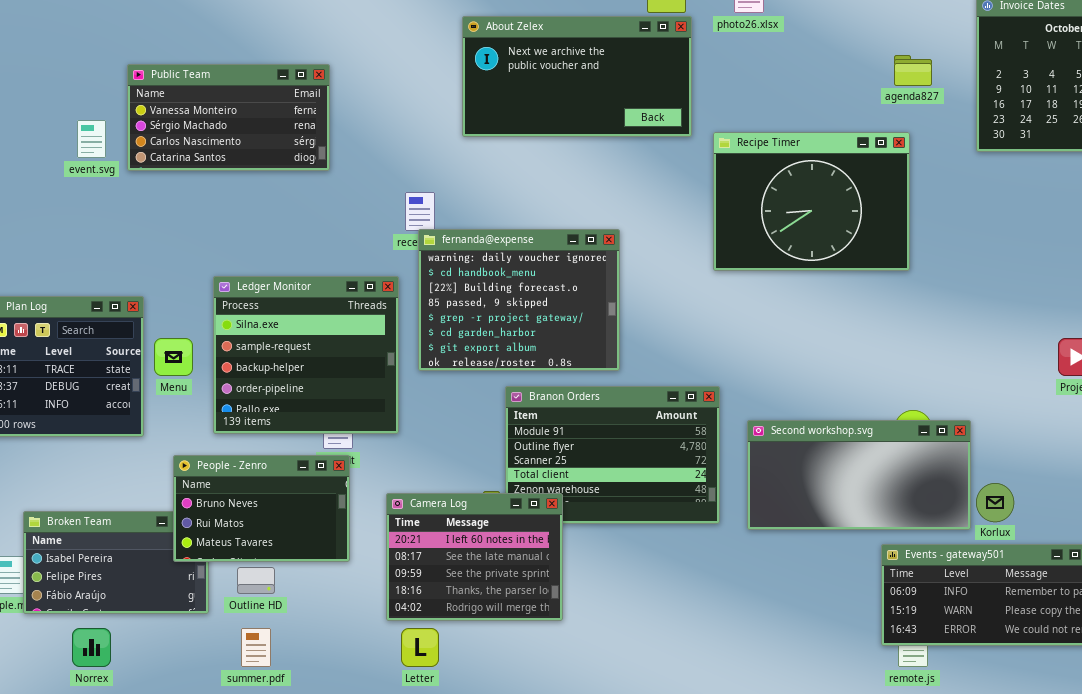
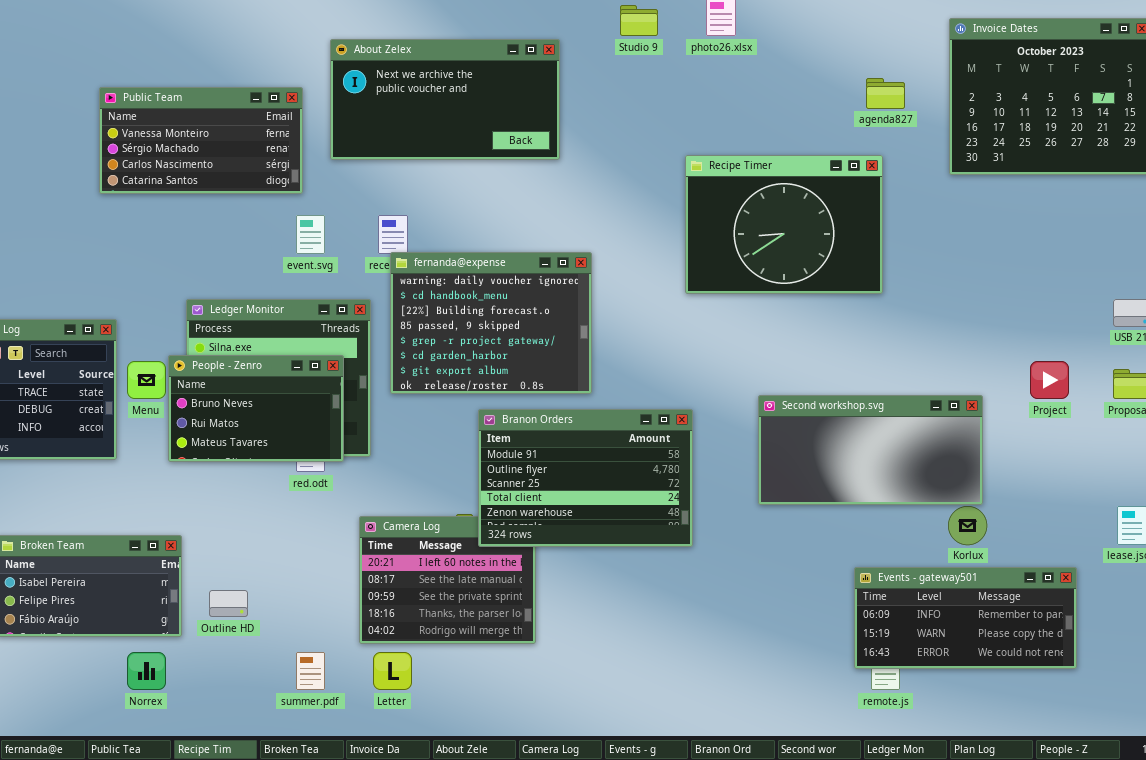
About Zelex: [462,16,692,137] -> [330,39,560,160], moved
event.svg: [77,120,106,158] -> [296,215,325,254], moved
Branon Orders: [505,386,720,524] -> [478,409,693,547], raised
Second workshop.svg: [747,420,971,530] -> [758,395,983,505], moved
People - Zenro: [173,455,350,562] -> [168,355,344,462], moved
Norrex: [72,628,111,667] -> [127,652,166,690], moved
summer.pdf: [241,628,271,667] -> [296,652,325,690], moved

